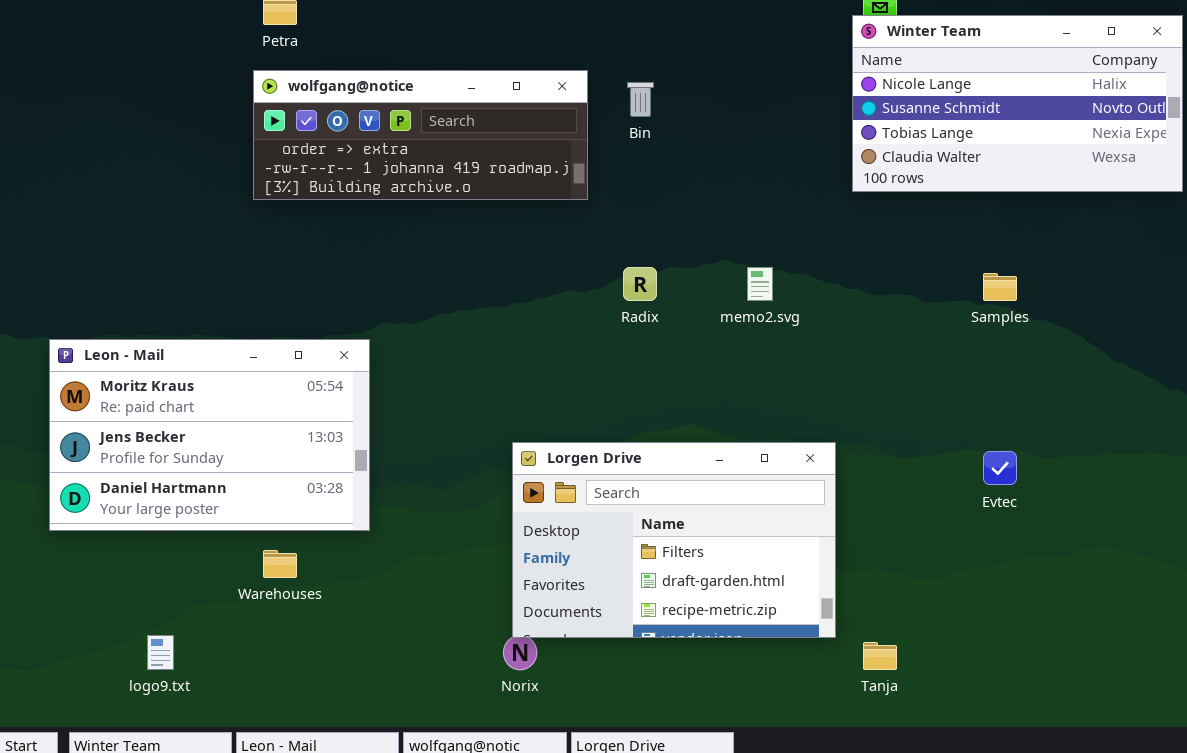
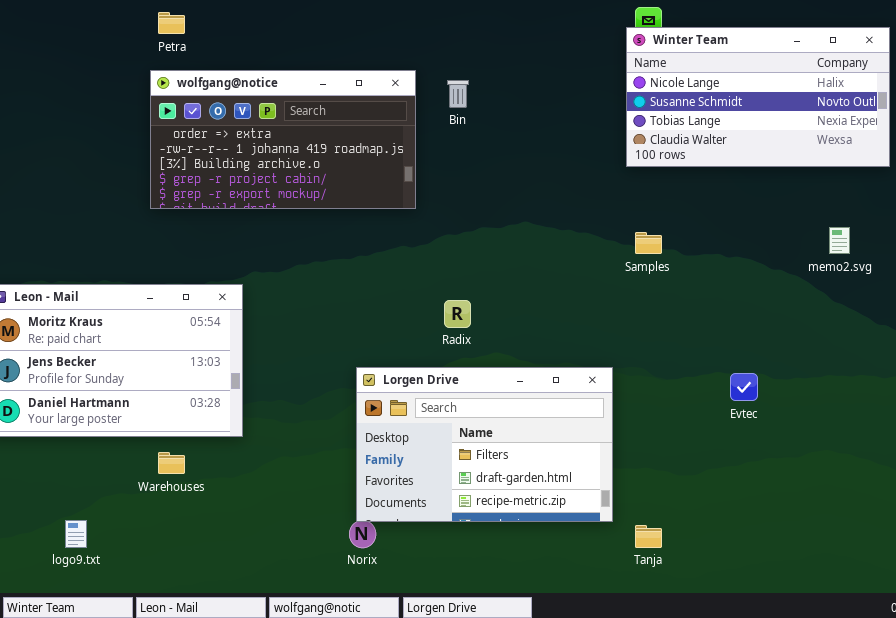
wolfgang@notice: [253,70,588,200] -> [150,70,416,209], resized
Radix: [623,267,657,301] -> [444,300,471,328], moved
memo2.svg: [747,267,773,301] -> [829,227,850,254], moved
Samples: [983,273,1017,301] -> [635,232,662,254], moved

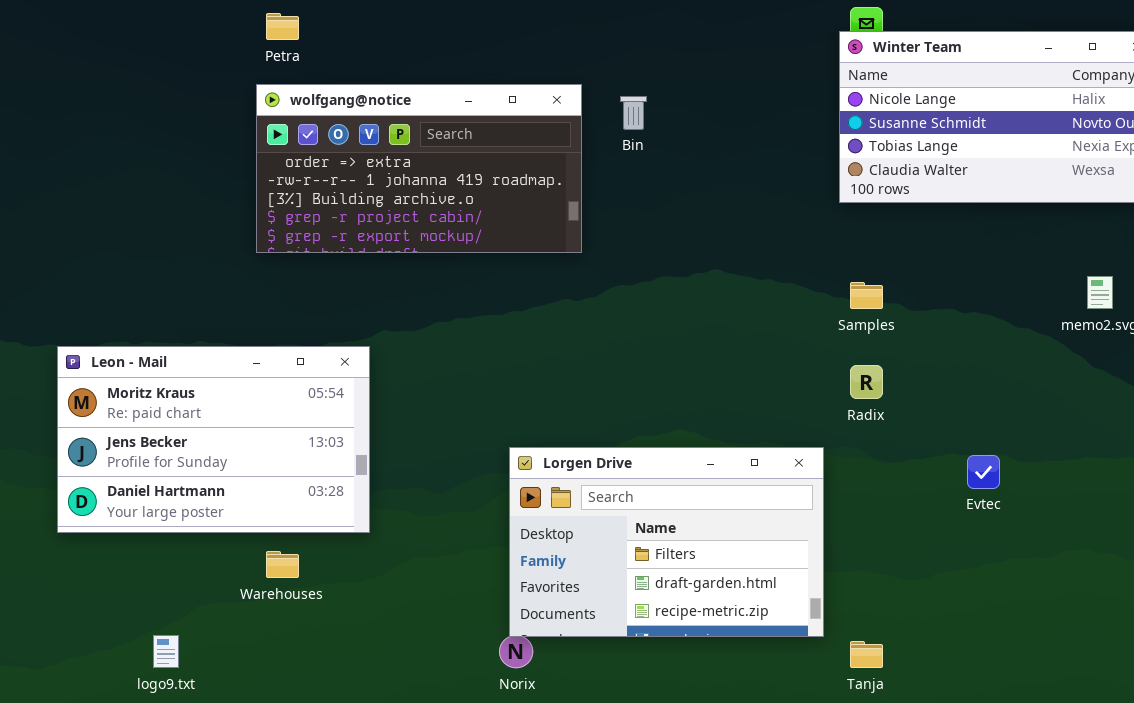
Radix: [444,300,471,328] -> [850,365,883,399], moved

